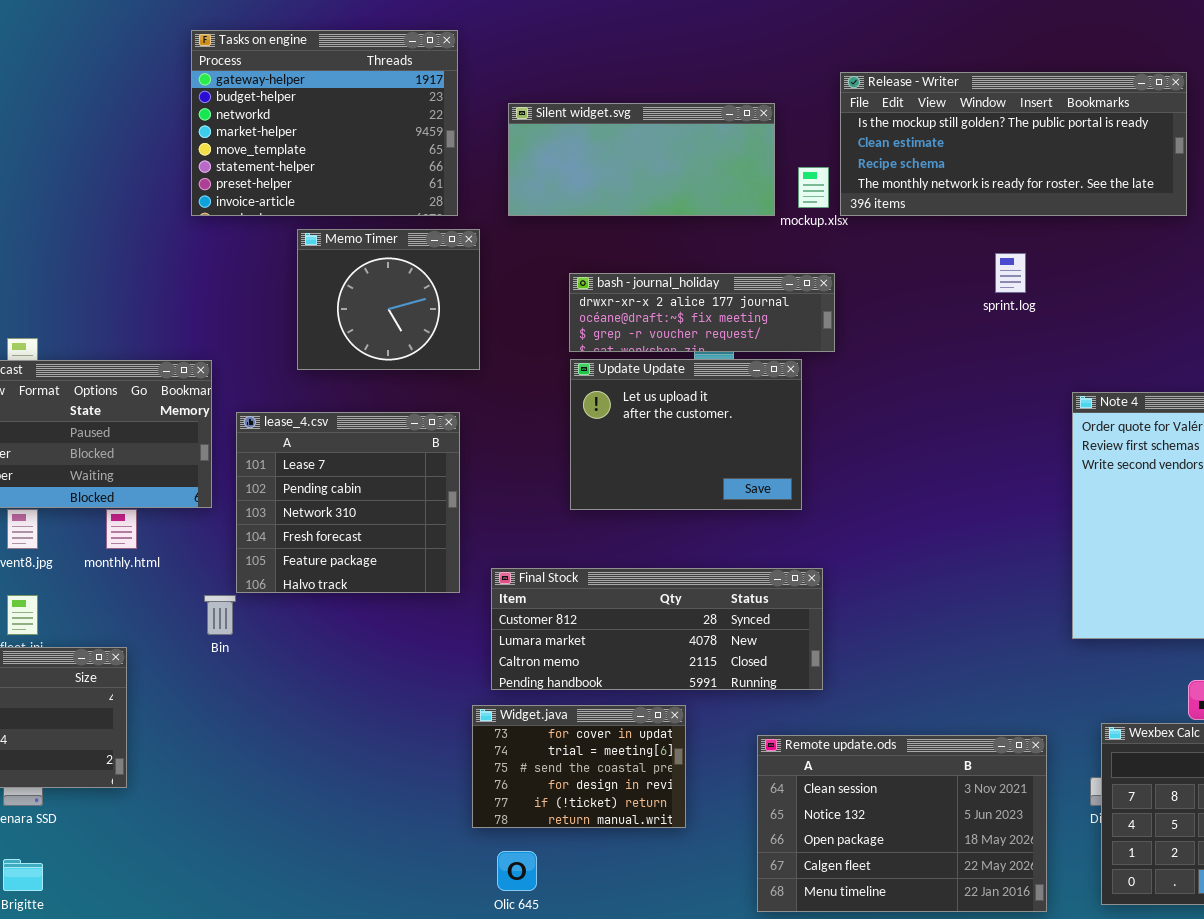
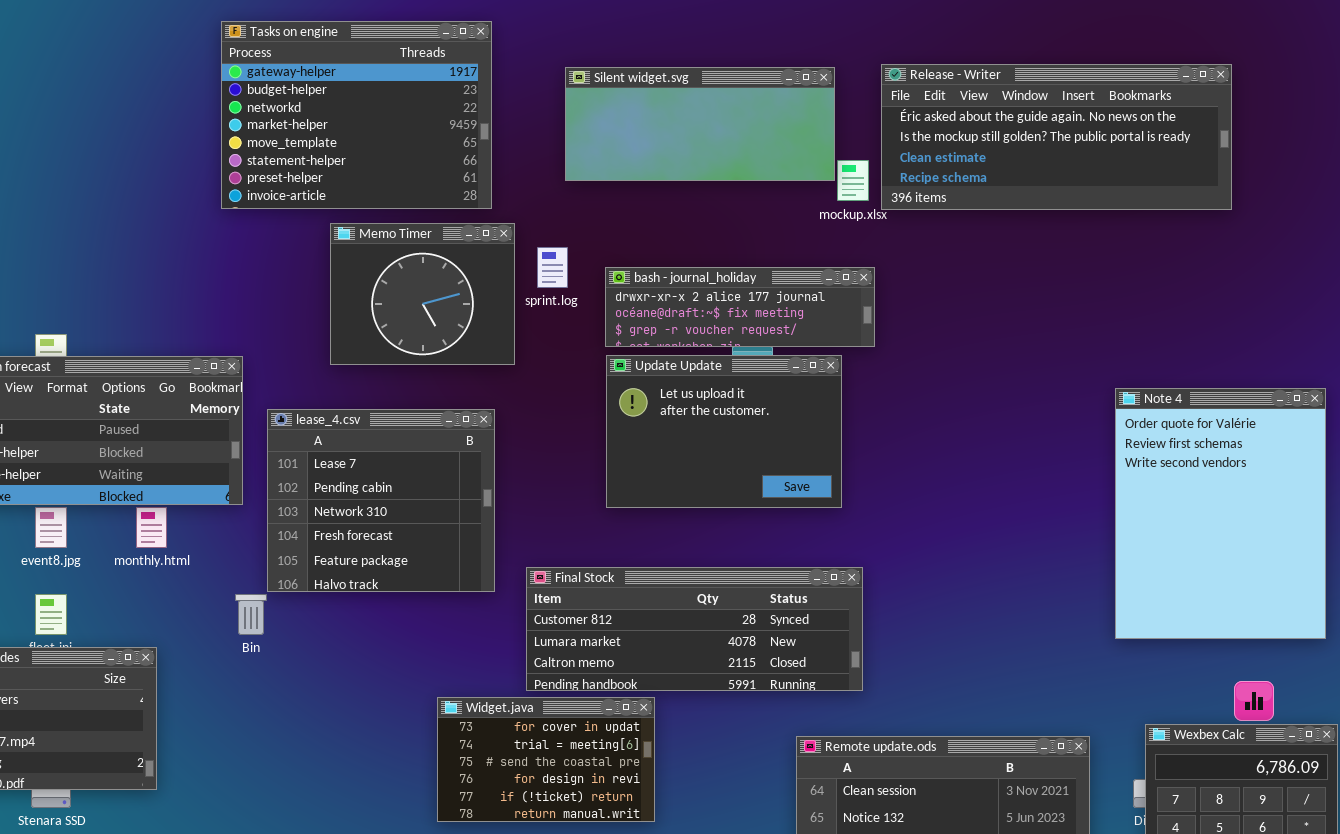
Release - Writer: [840,72,1187,216] -> [881,64,1232,210], scrolled up 1 row
Silent widget.svg: [508,103,775,216] -> [565,67,835,181], moved
sprint.log: [995,253,1026,293] -> [537,247,568,288], moved
Widget.java: [472,705,686,828] -> [437,697,655,822], moved

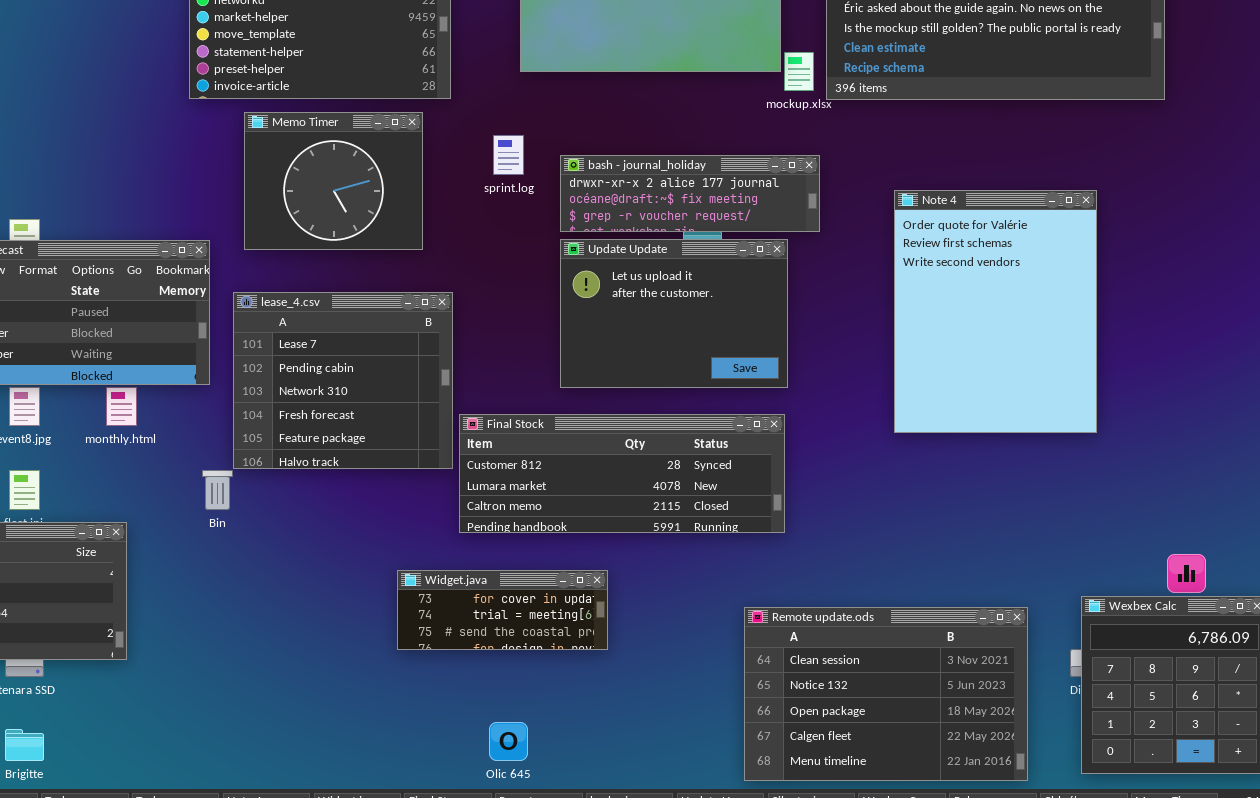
Memo Timer: [330,223,515,365] -> [244,112,423,250], moved
Note 4: [1115,388,1326,639] -> [894,190,1097,433], moved
Final Stock: [526,567,863,691] -> [459,414,785,533], moved
Widget.java: [437,697,655,822] -> [397,570,608,650], resized

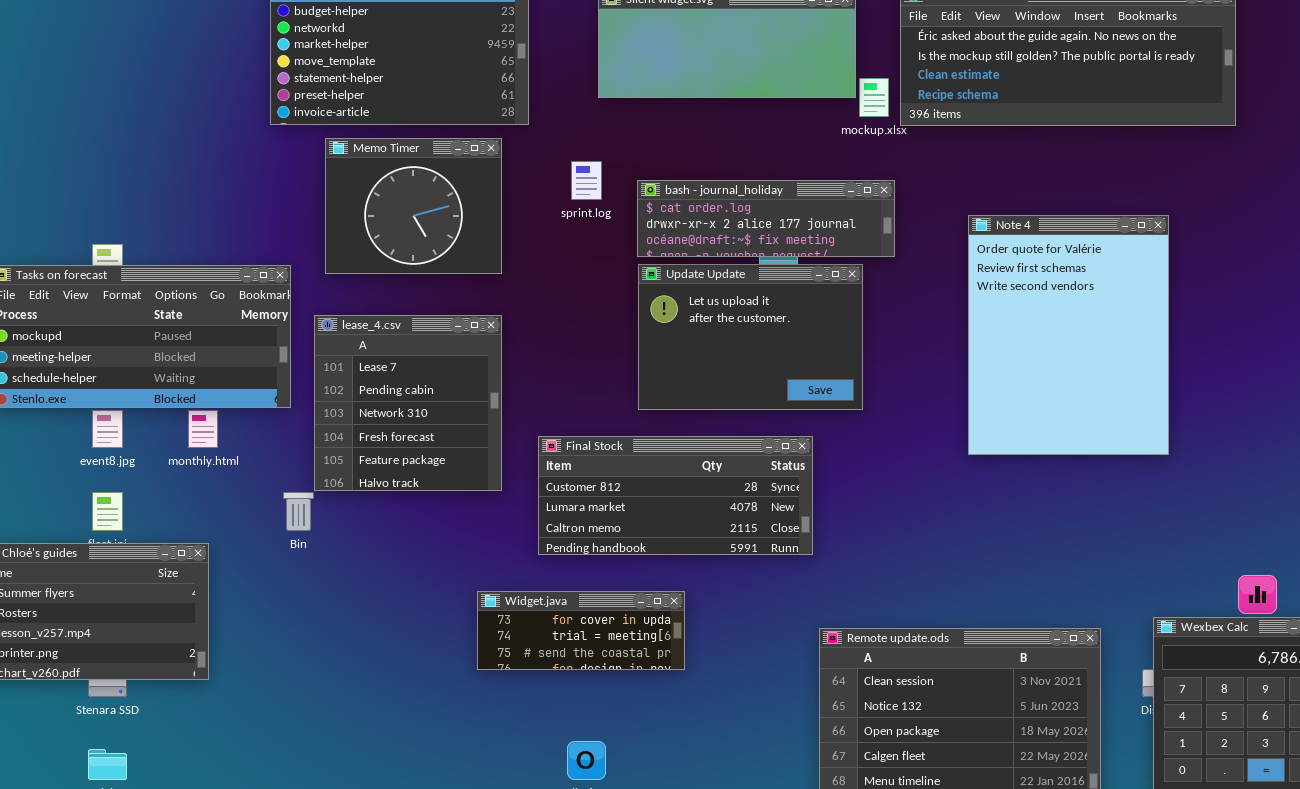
bash - journal_holiday: [560,155,820,232] -> [637,180,895,257], scrolled up 1 row
lease_4.csv: [233,292,453,469] -> [314,315,502,491], resized
Final Stock: [459,414,785,533] -> [538,436,813,555], resized

